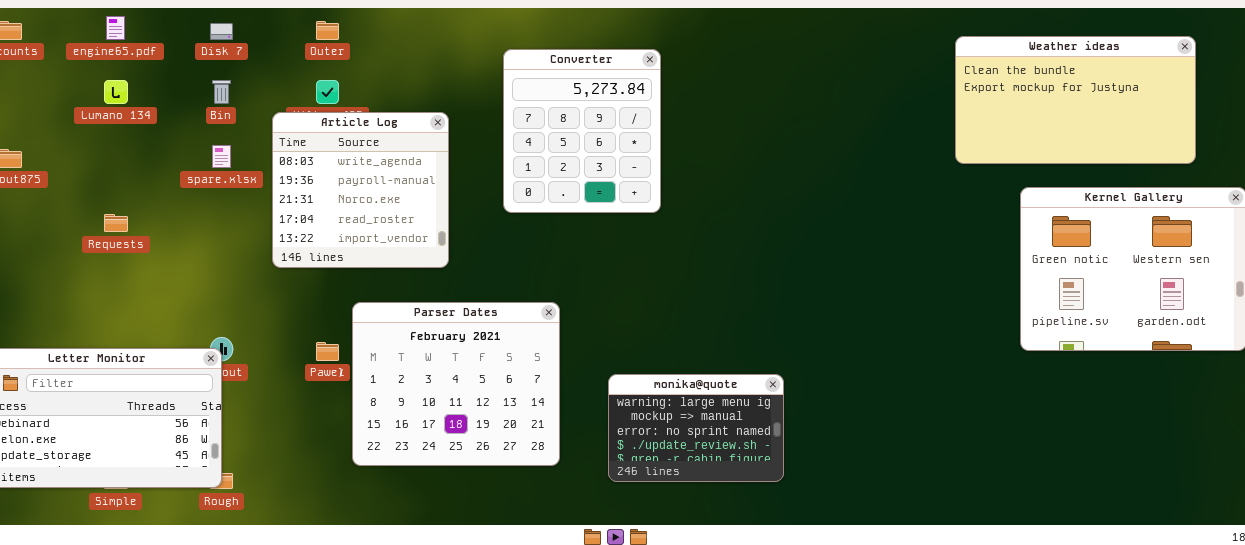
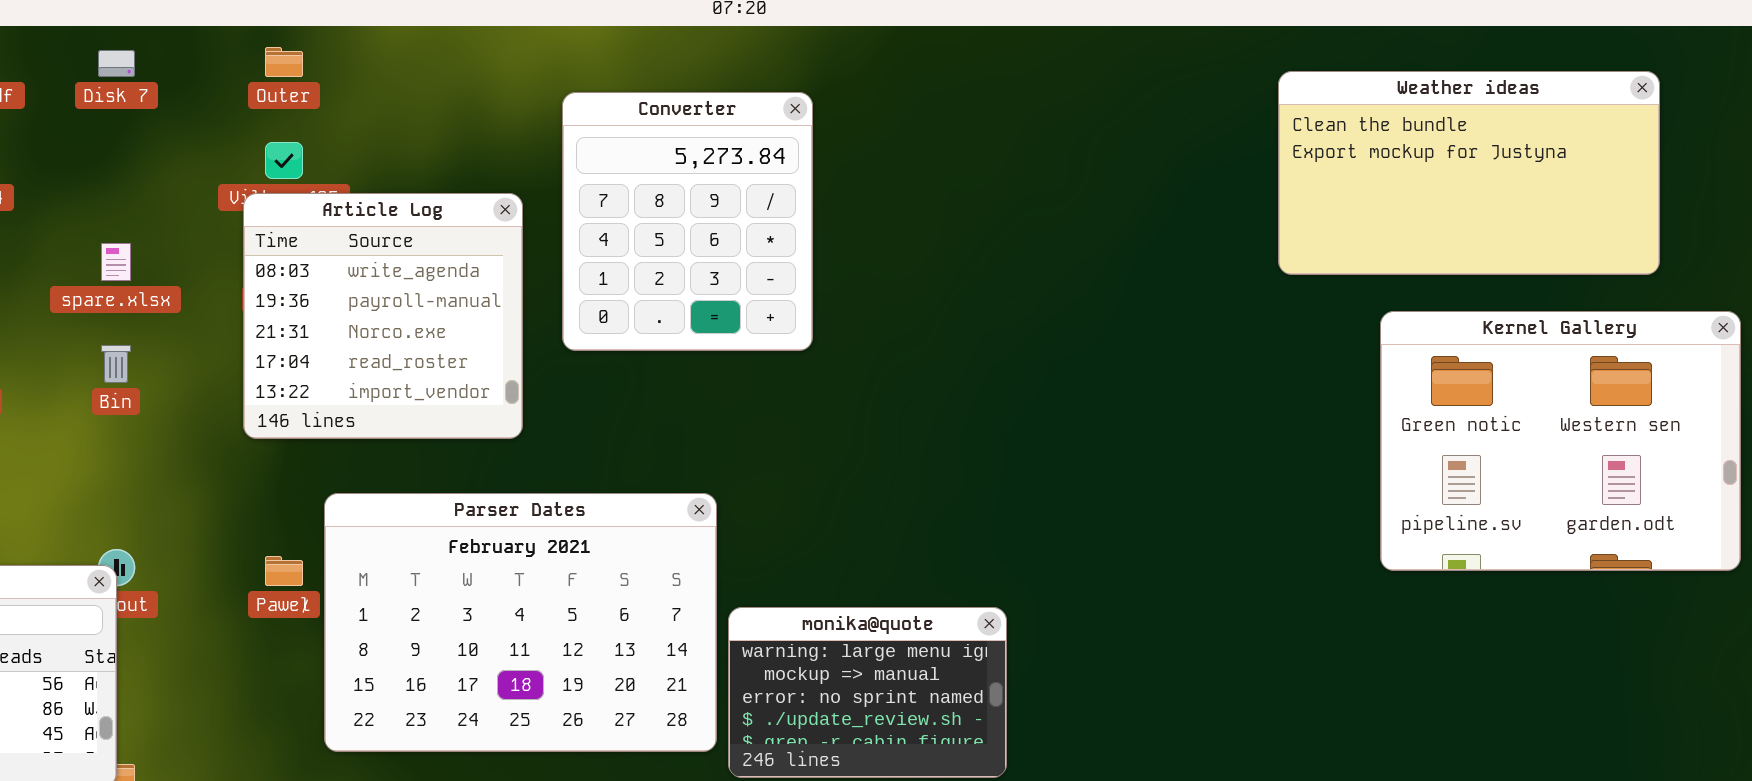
Bin: [212,80,231,104] -> [101,345,131,383], moved
Article Log: [272,112,449,268] -> [243,193,523,439], moved
Parser Dates: [352,302,560,466] -> [324,493,717,752], resized

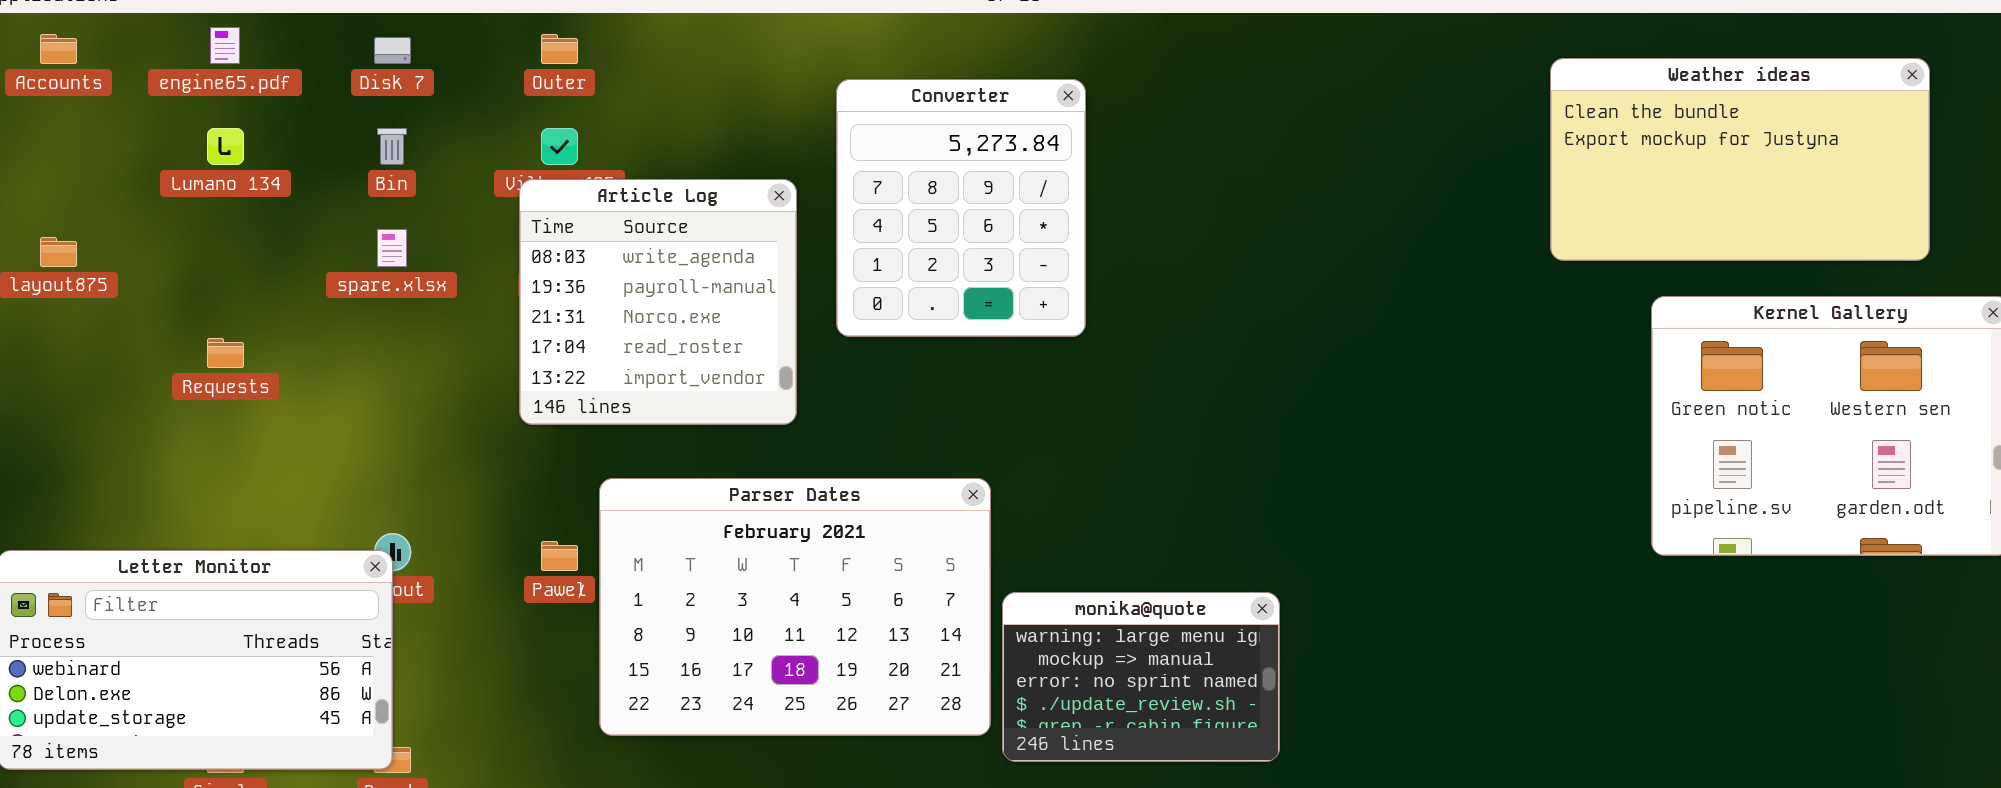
Bin: [101,345,131,383] -> [377,128,407,165], moved

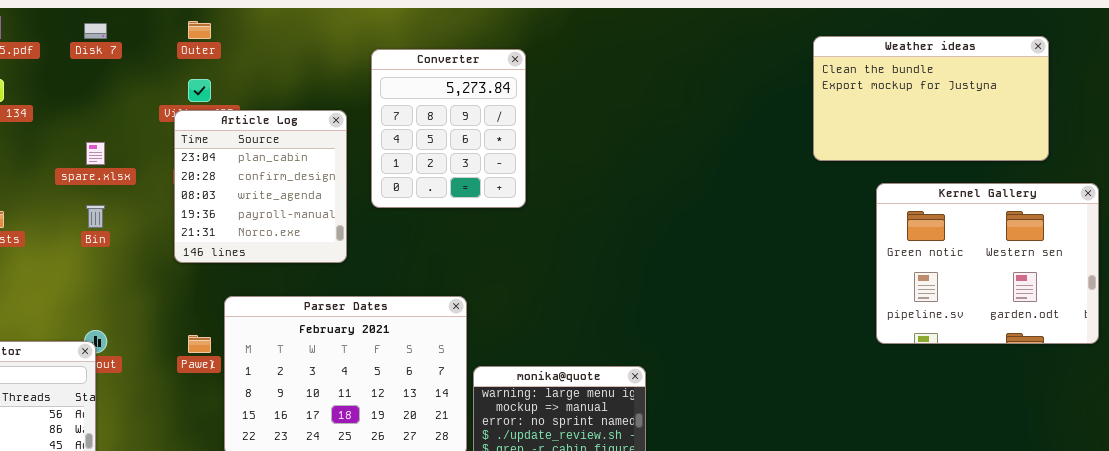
Bin: [377,128,407,165] -> [86,205,105,228], moved
Article Log: [519,179,797,425] -> [174,110,347,263], scrolled up 2 rows

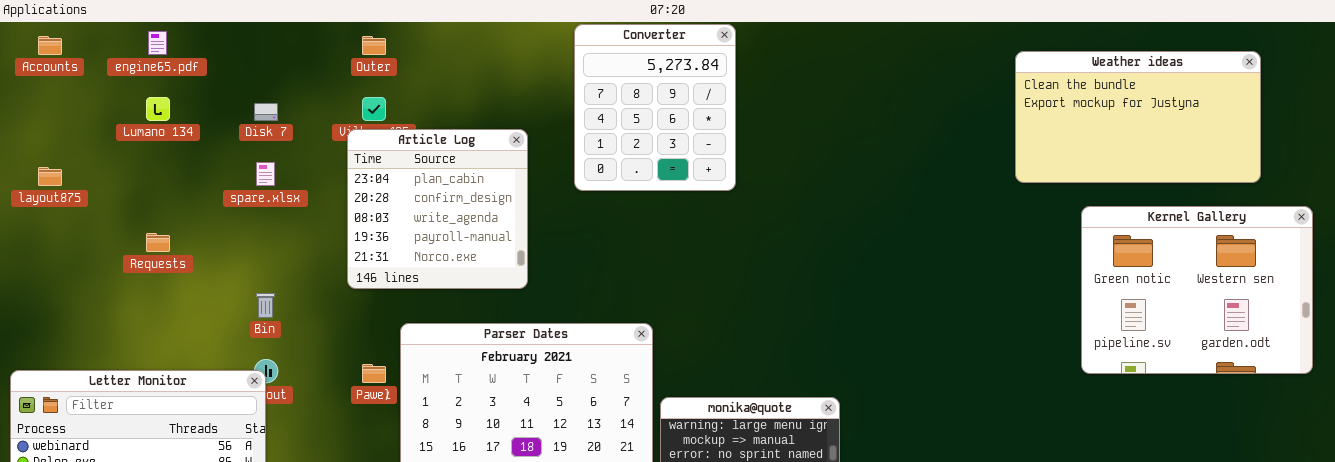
Disk 7: [84,23,107,39] -> [254,103,278,121], moved
Converter: [371,49,526,208] -> [574,24,736,191], moved
Bin: [86,205,105,228] -> [256,293,275,318], moved

